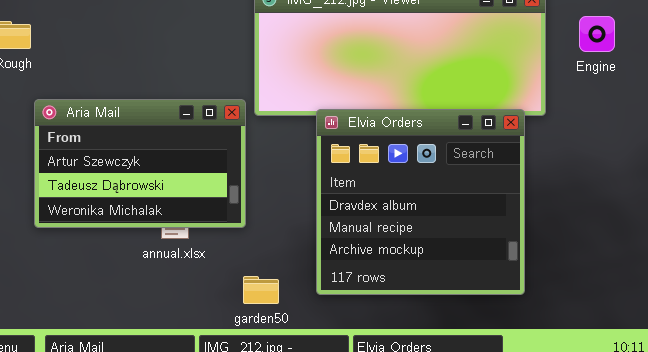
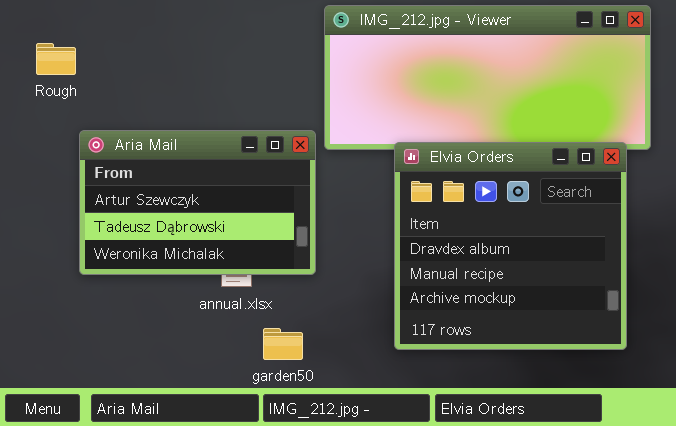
garden50: [243,276,279,304] -> [263,328,303,360], moved

